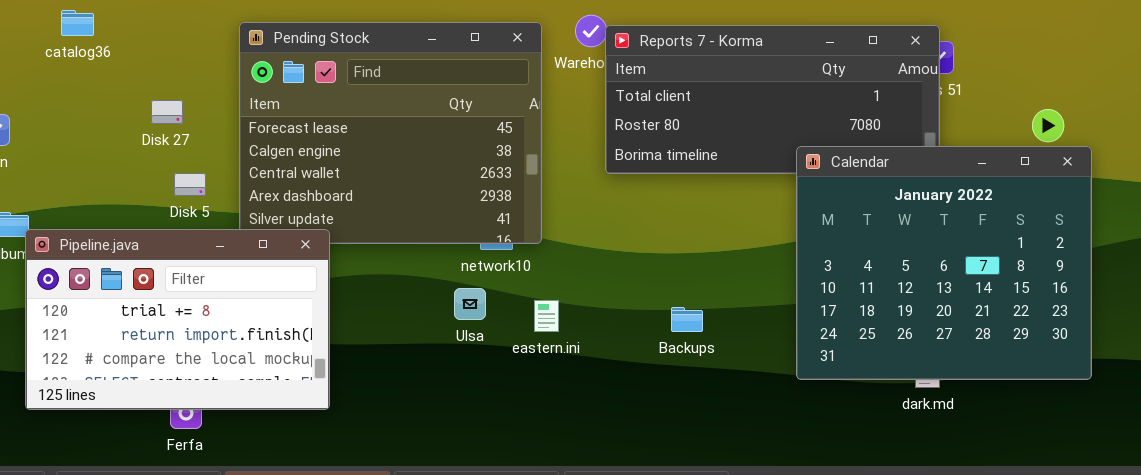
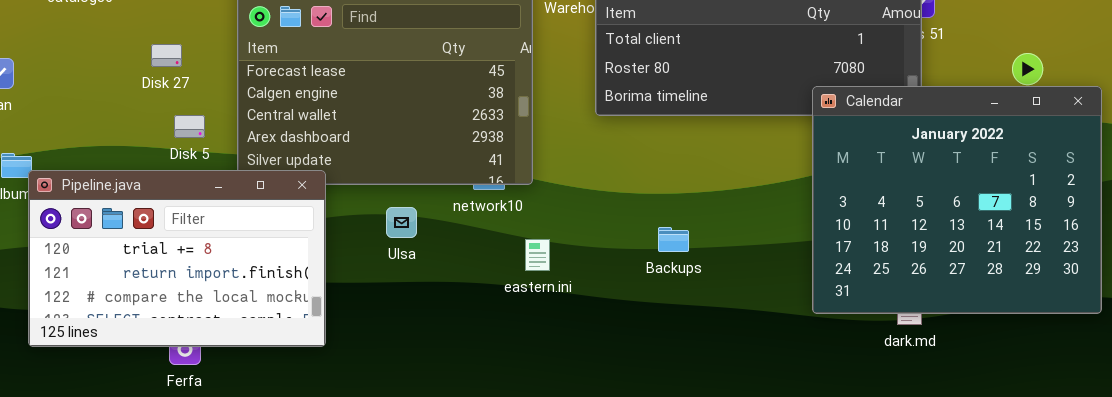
Calendar: [796,146,1092,380] -> [812,86,1102,314], moved
Ulsa: [454,288,486,320] -> [386,207,417,238], moved
Backups: [671,307,703,332] -> [658,227,689,252], moved

